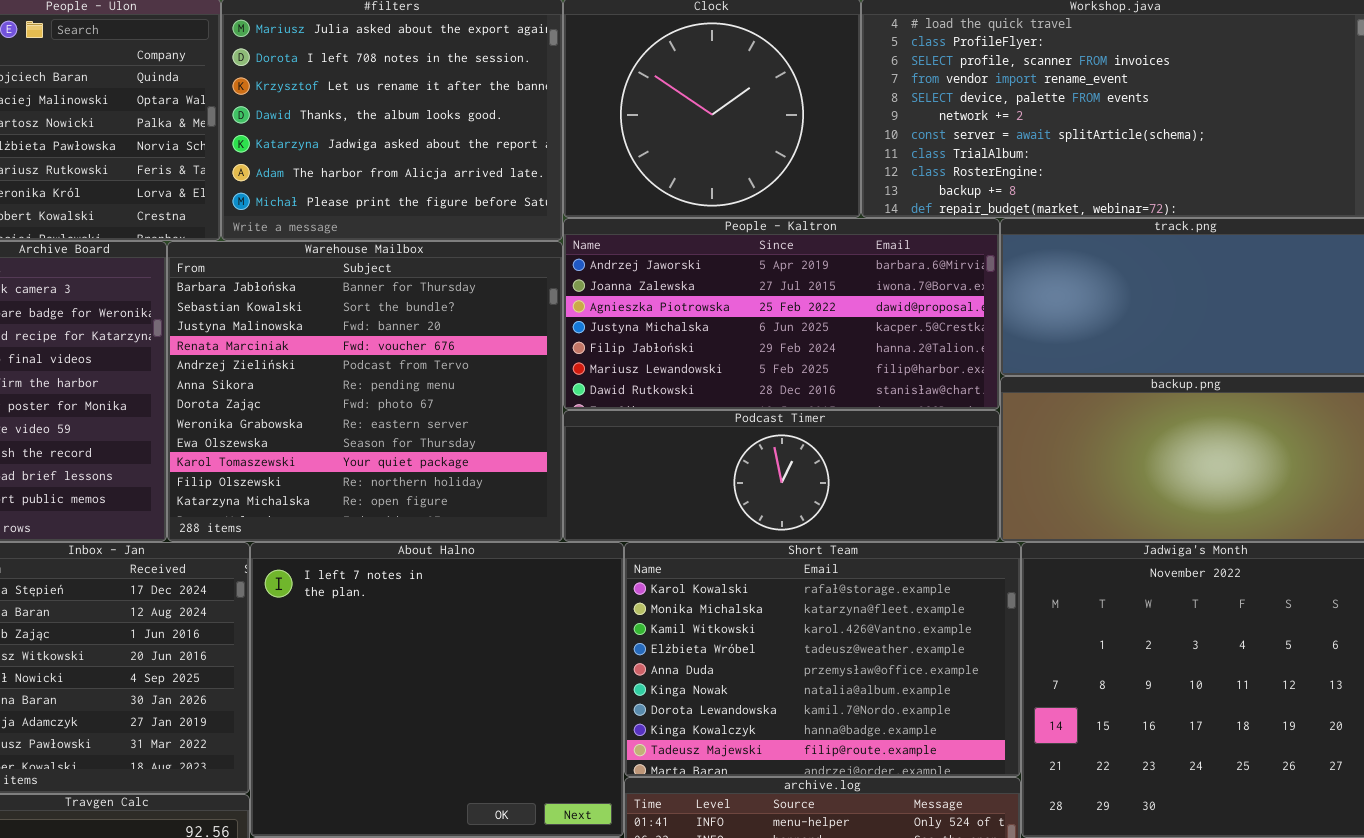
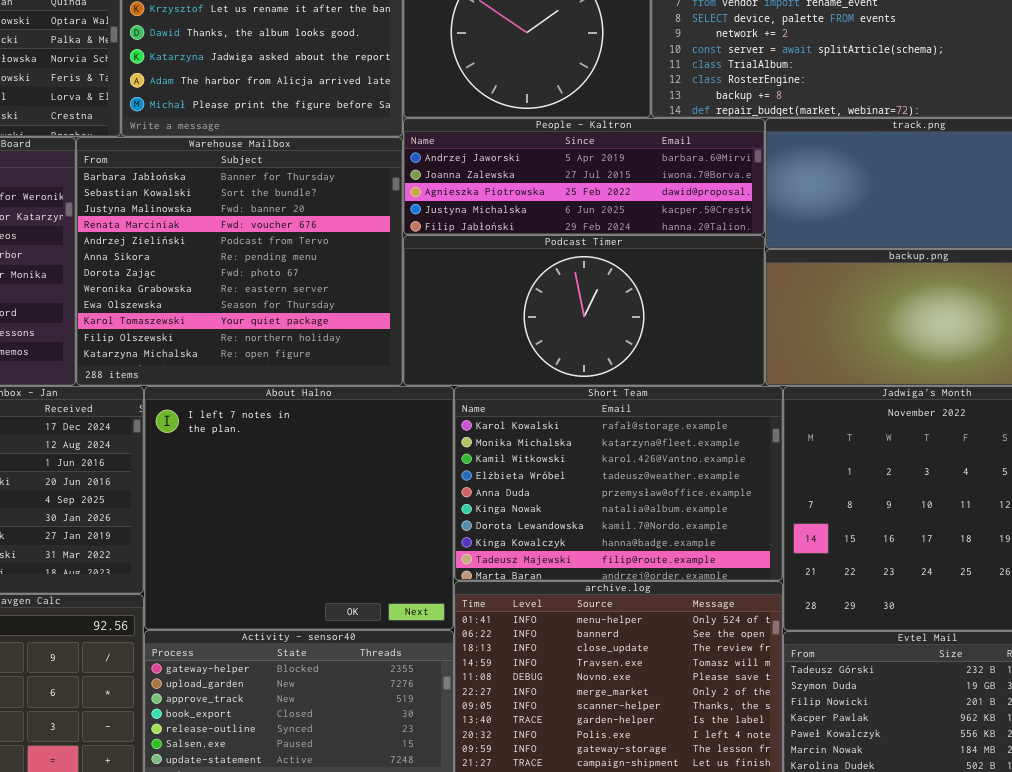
People - Kaltron: [563,218,1000,410] -> [403,118,765,235], resized
Podcast Timer: [563,410,1000,542] -> [403,235,765,386], resized

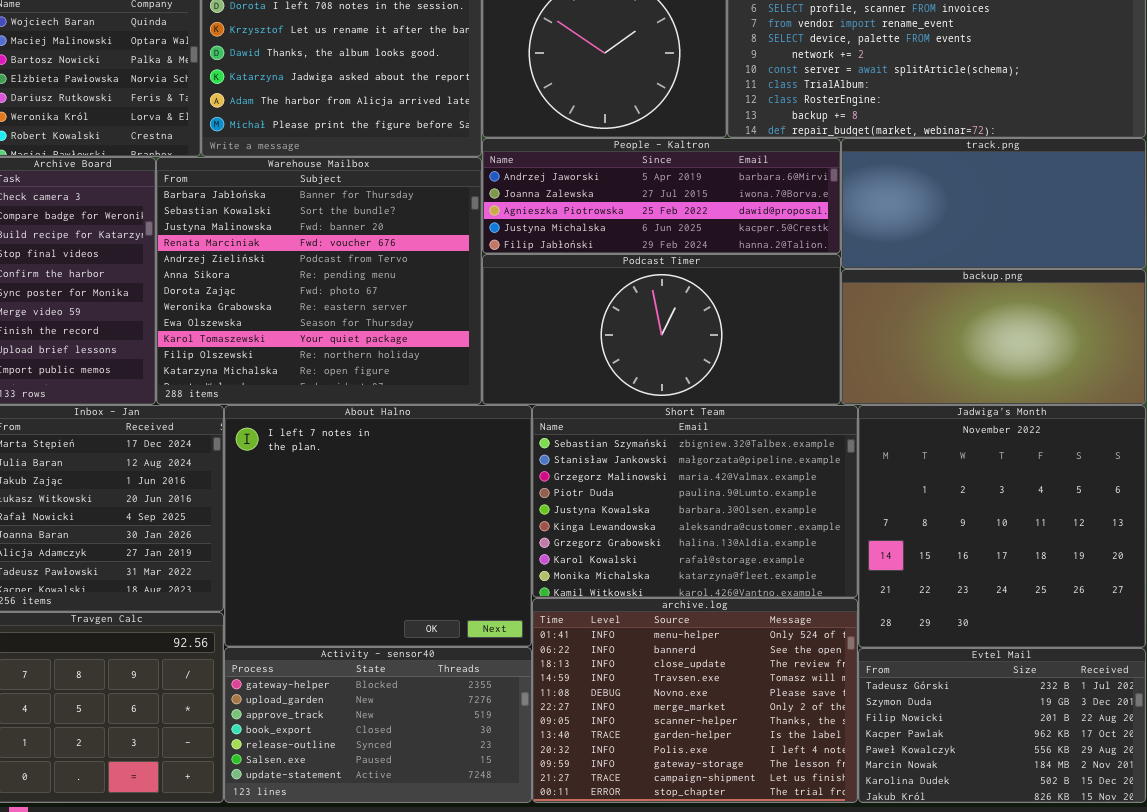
Short Team: [454,386,783,581] -> [532,405,858,598], scrolled up 7 rows

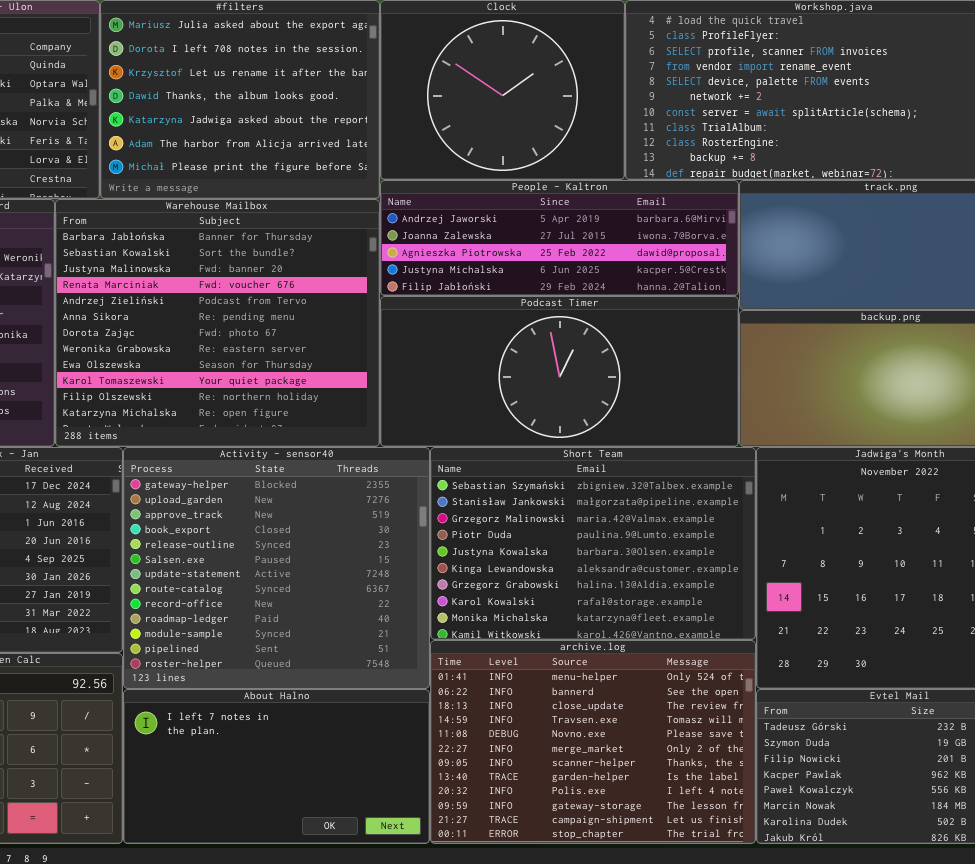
About Halno: [224,405,532,647] -> [123,689,430,844], moved, resized
Activity - sensor40: [224,647,532,803] -> [123,447,430,689], moved, resized

